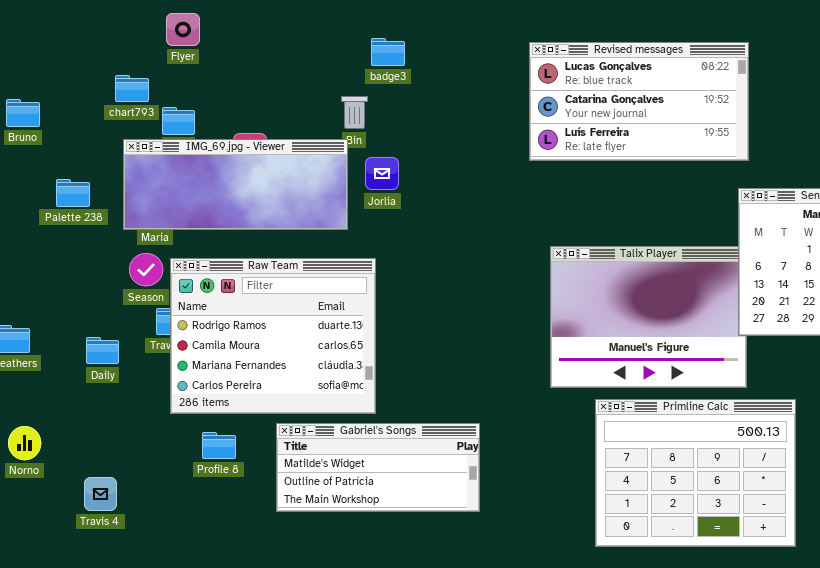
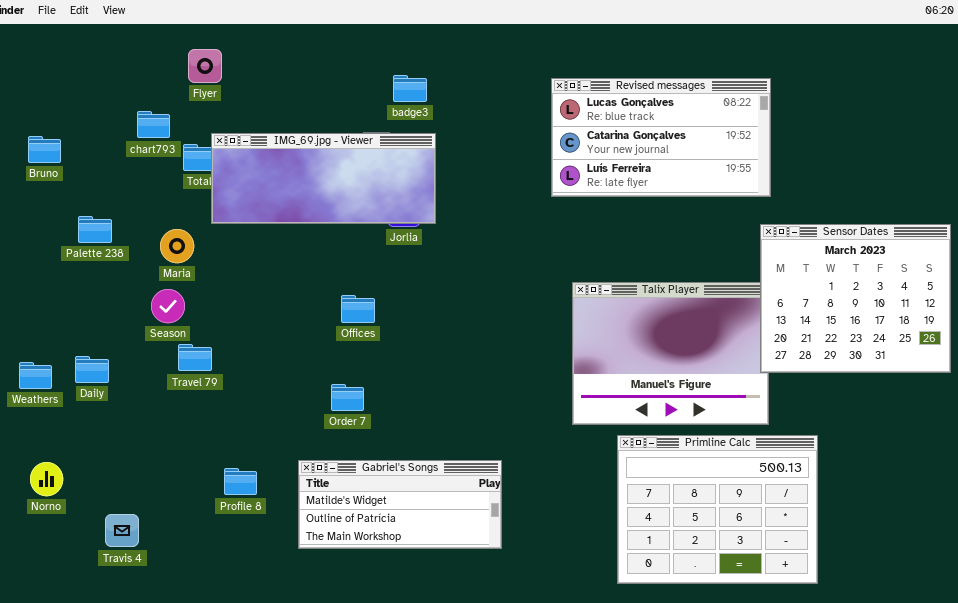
IMG_69.jpg - Viewer: [123,139,348,230] -> [211,133,436,224], moved
Raw Team: [170,258,376,414] -> none, closed
Daily: [86,337,119,364] -> [75,356,109,383], moved

